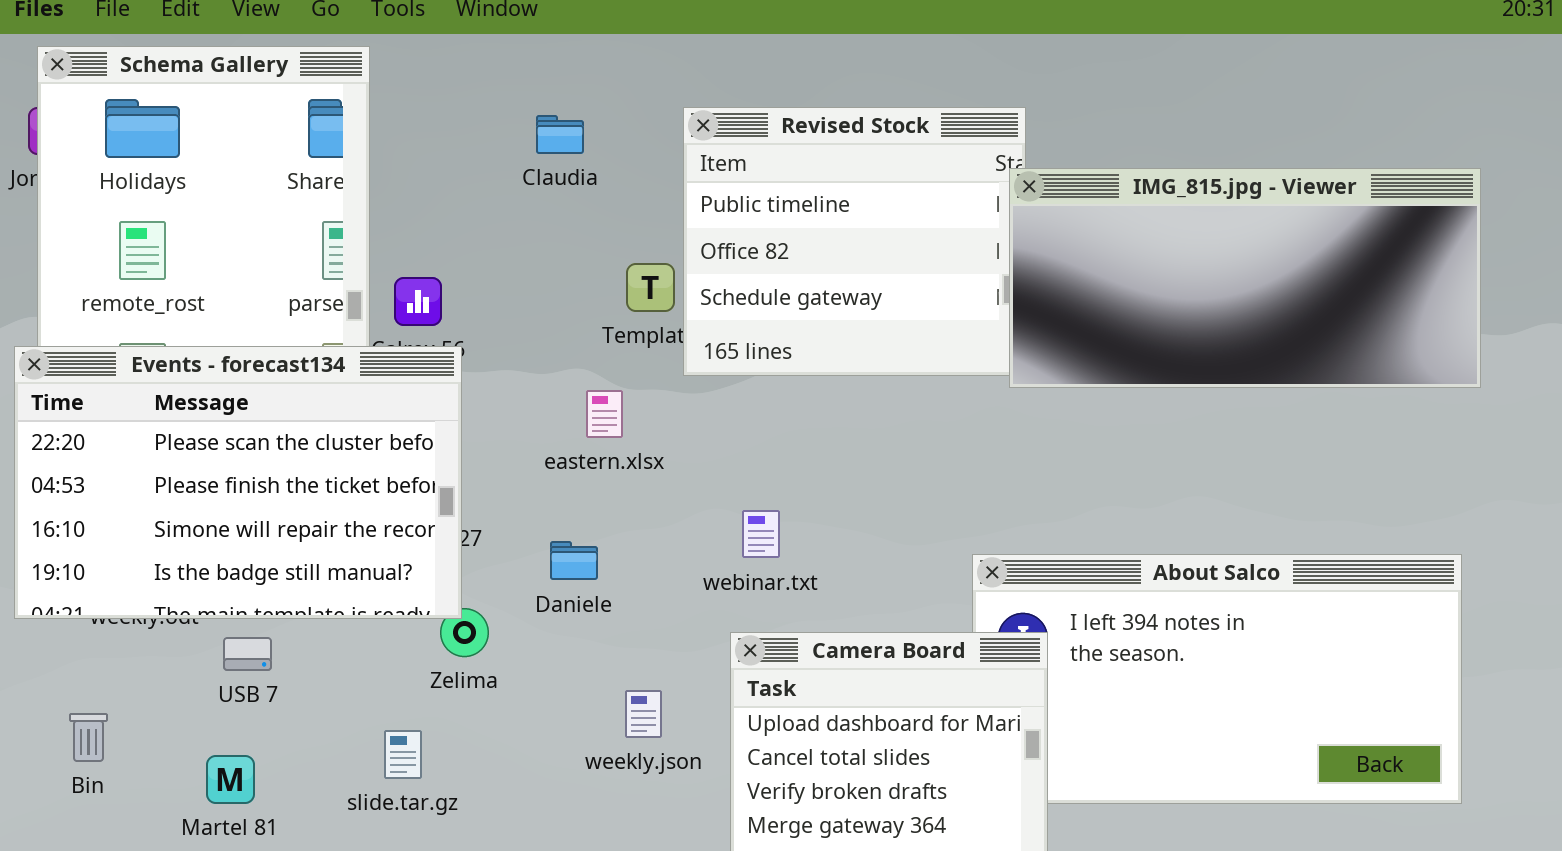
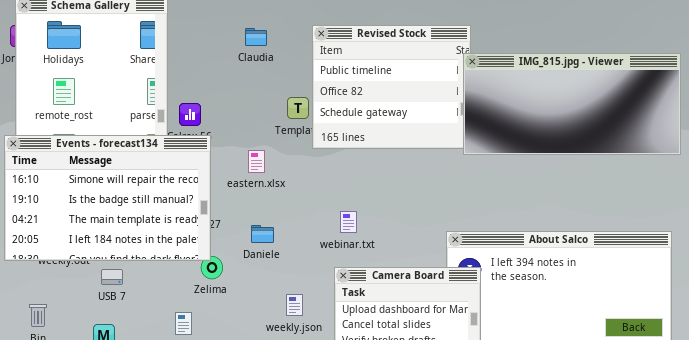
Events - forecast134: [14,346,462,619] -> [4,135,211,261], scrolled down 2 rows
eastern.xlsx: [586,390,623,438] -> [248,150,265,173], moved

